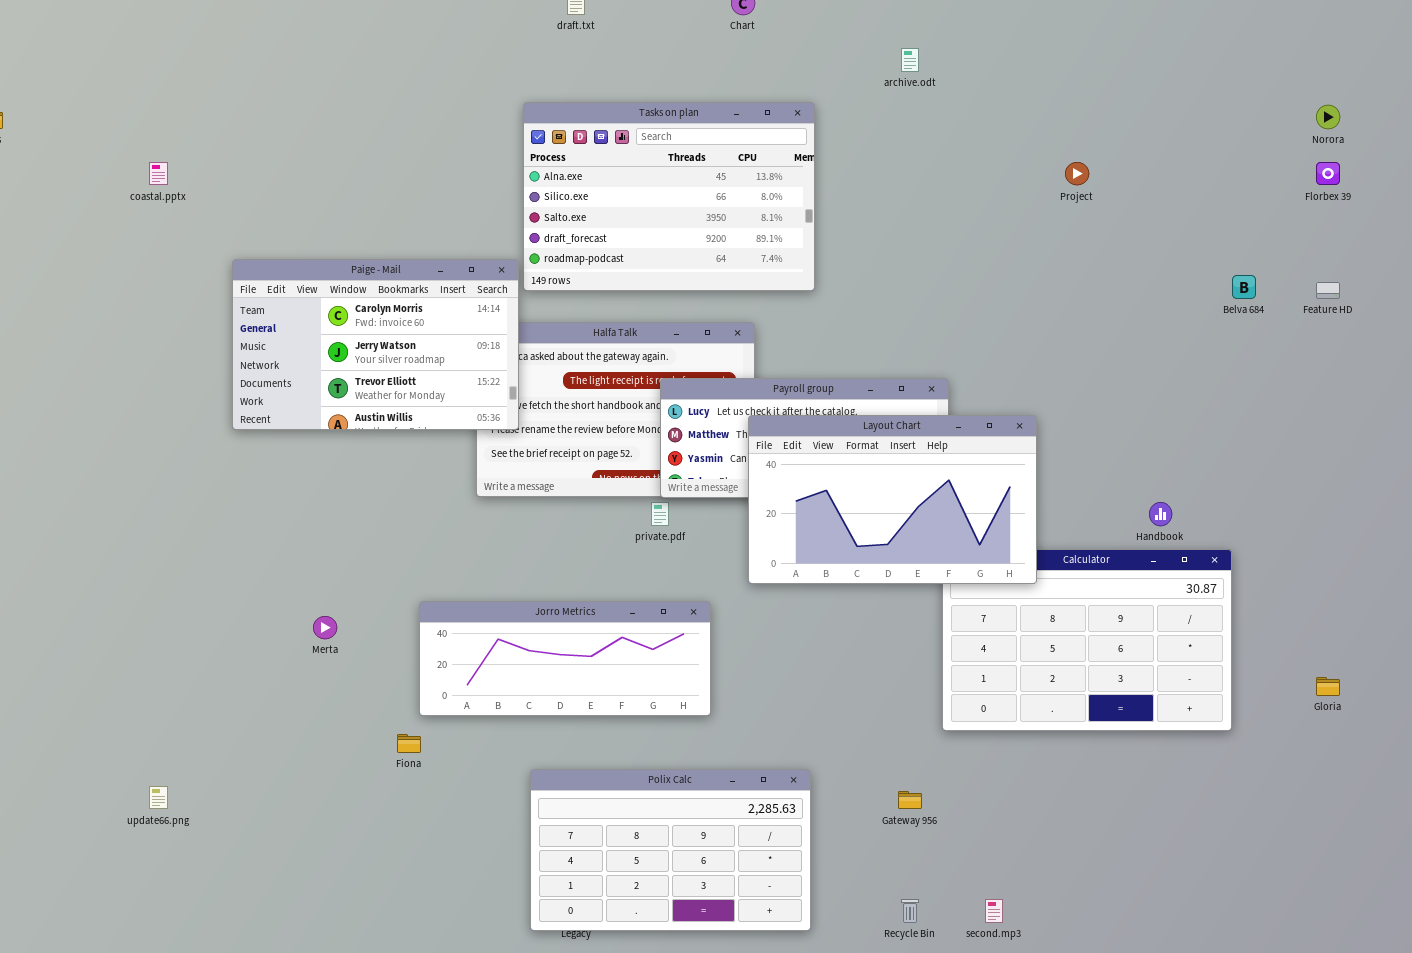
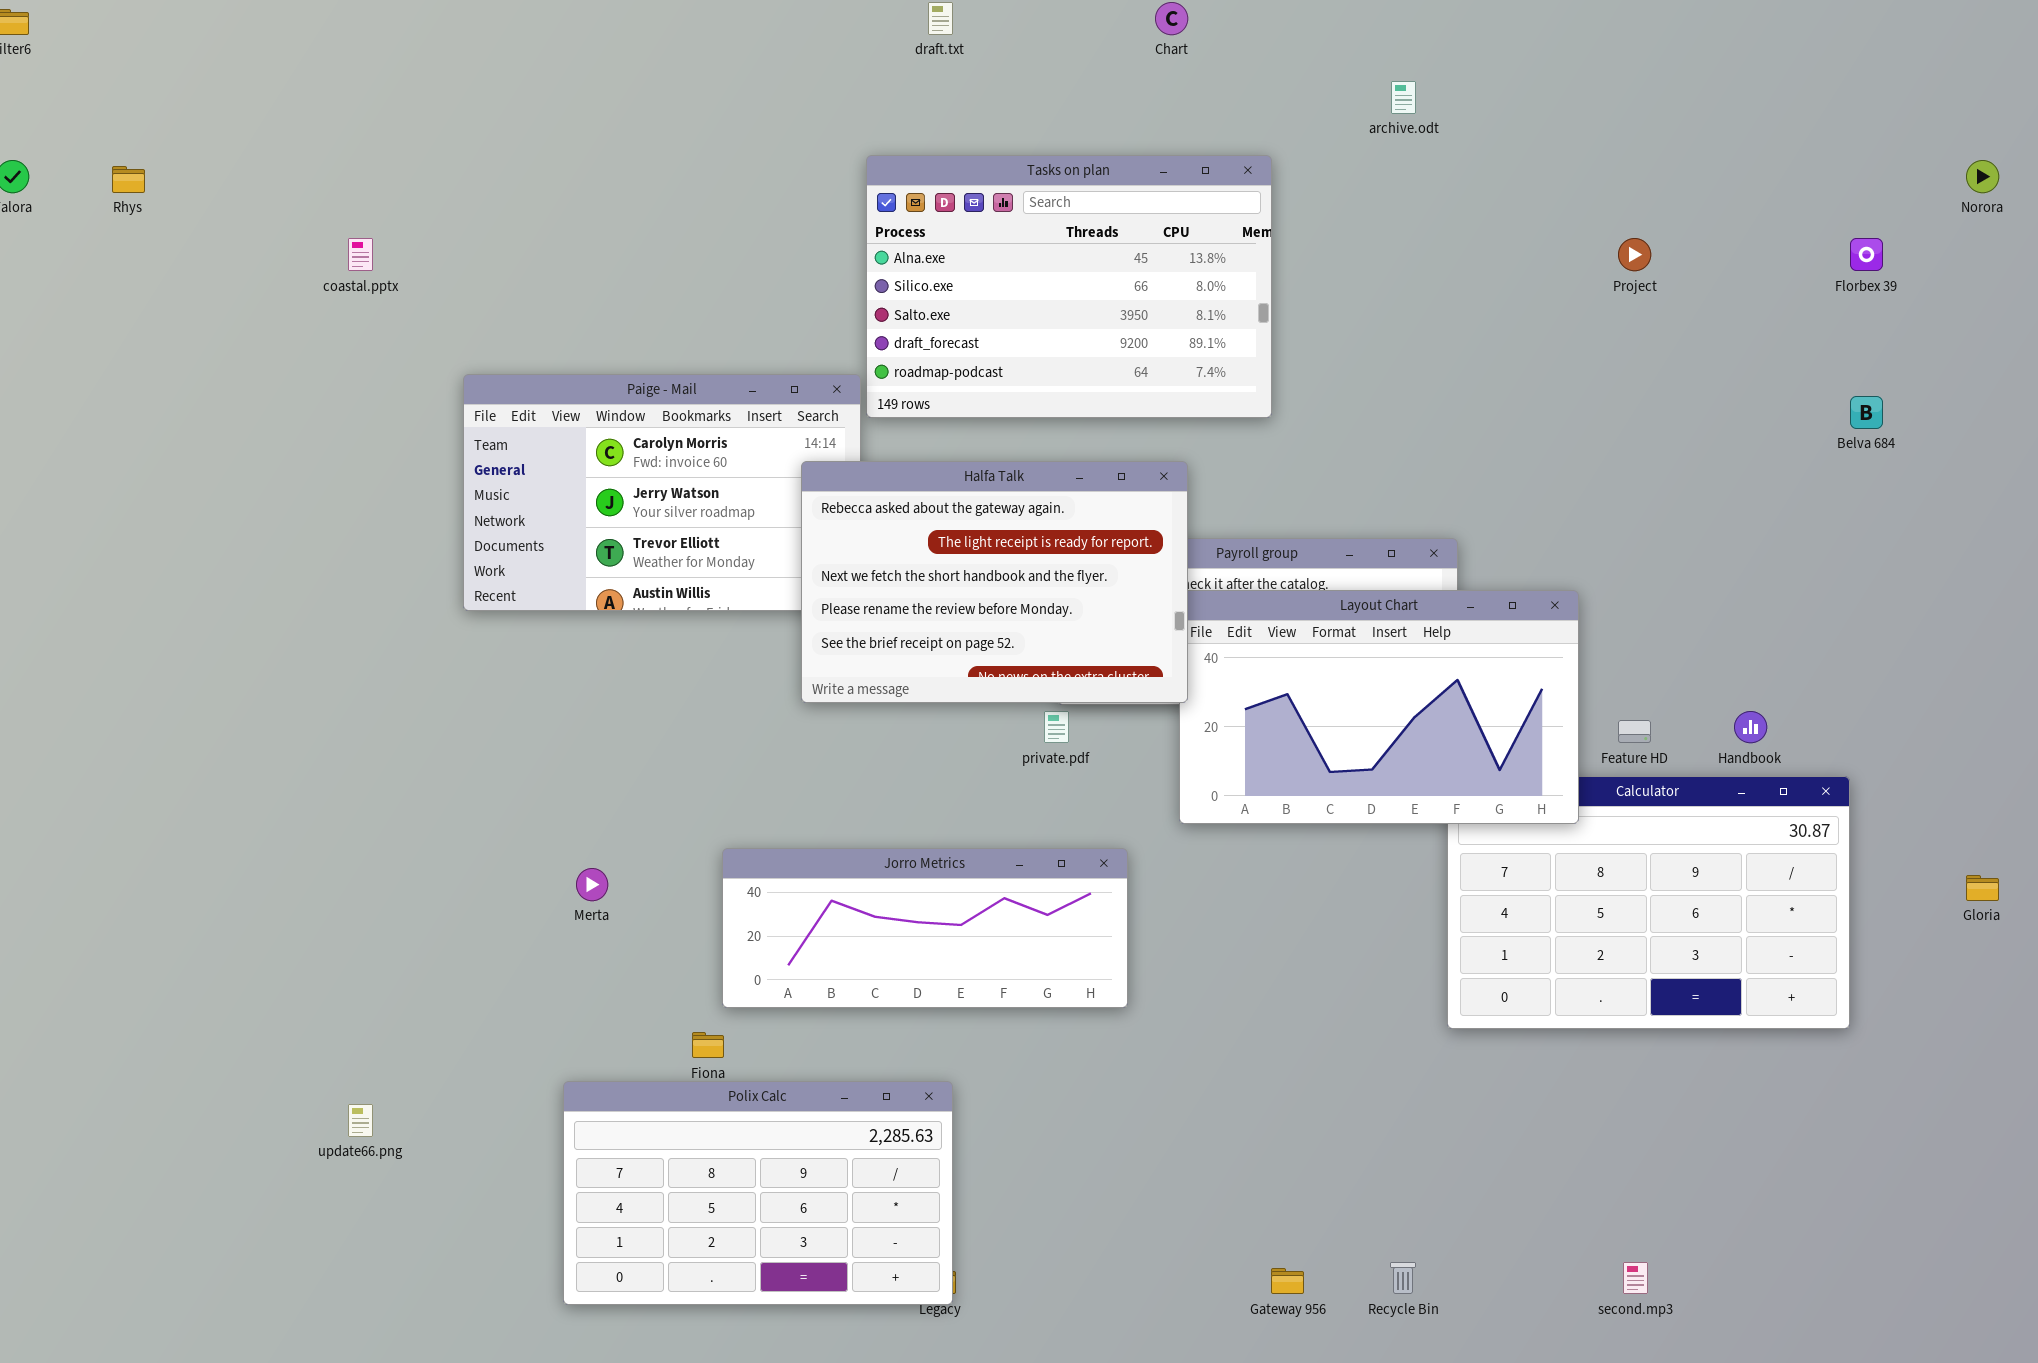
Florbex 39: [1316,162,1340,185] -> [1850,238,1883,271], moved
Feature HD: [1316,282,1340,299] -> [1618,720,1651,743], moved
Halfa Talk: [476,322,755,497] -> [801,461,1188,703], raised
Gloria: [1316,677,1340,696] -> [1966,875,1999,901], moved
Polix Calc: [530,769,811,931] -> [563,1081,953,1305], moved
Gateway 956: [898,791,922,809] -> [1271,1268,1304,1294], moved
second.mp3: [985,899,1003,923] -> [1623,1262,1648,1294], moved

